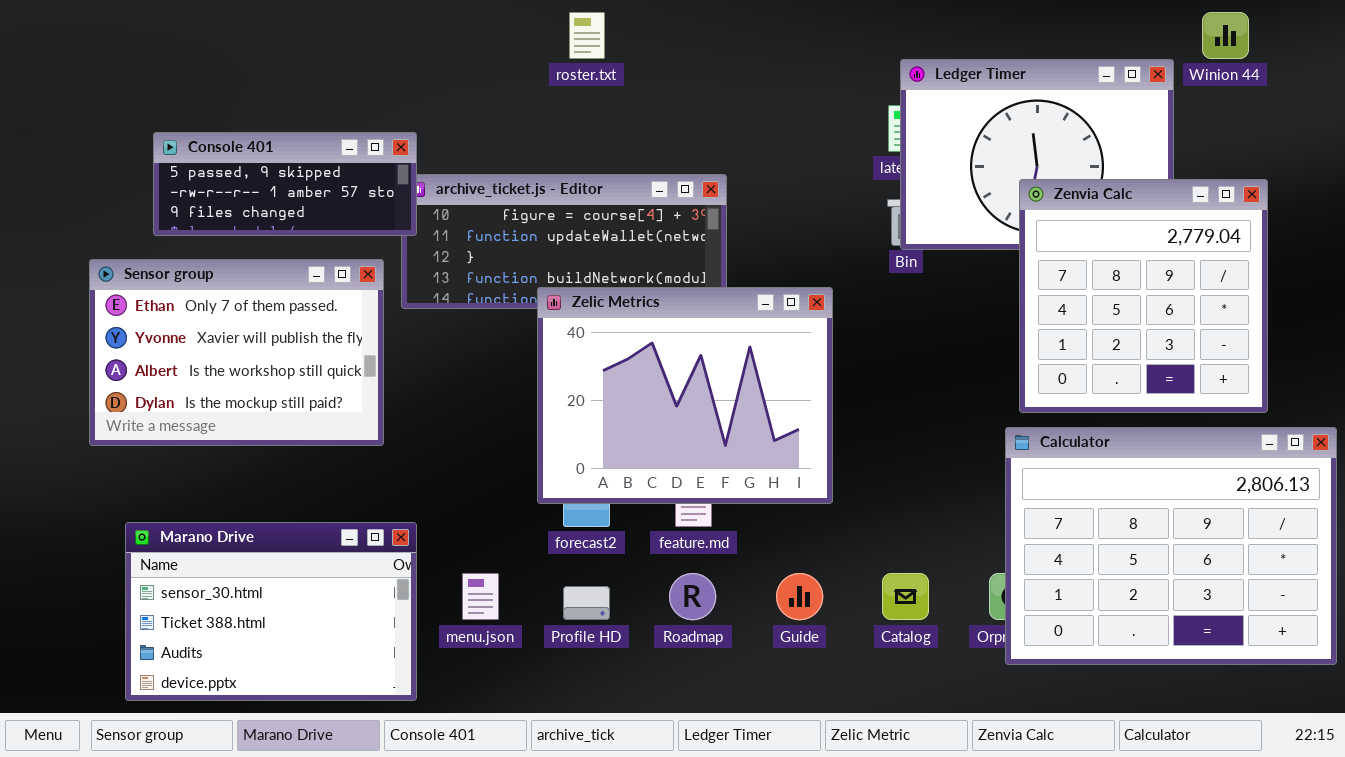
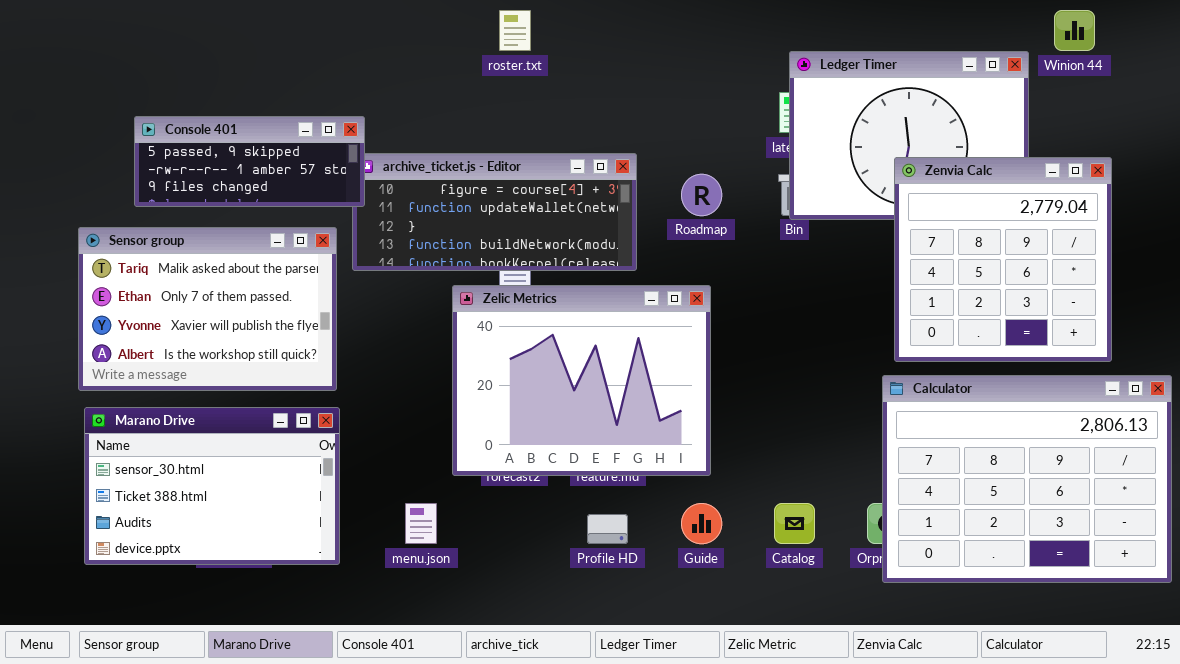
Sensor group: [89,259,384,446] -> [78,227,337,391], scrolled up 1 row
Zelic Metrics: [537,287,833,504] -> [452,285,711,476], moved
Marano Drive: [125,522,417,701] -> [84,407,340,565], moved
Roadmap: [669,573,716,620] -> [681,174,722,216], moved
Profile HD: [563,586,610,620] -> [587,514,628,544], moved

